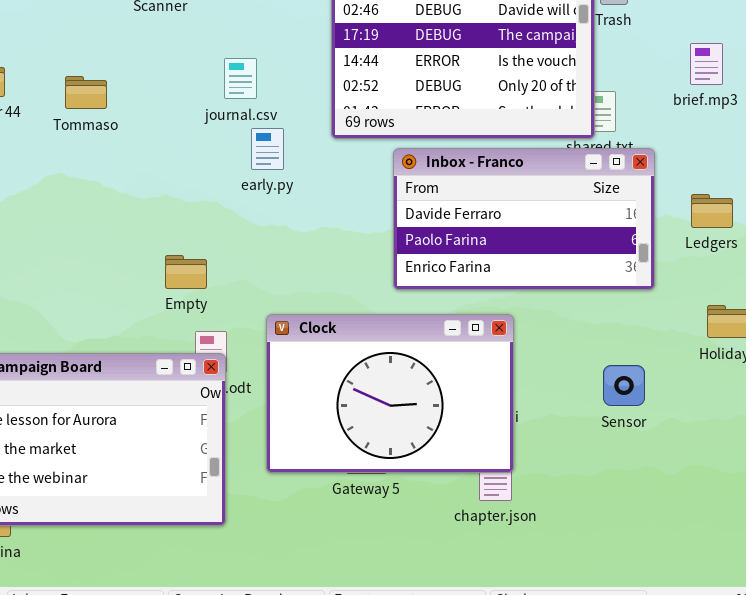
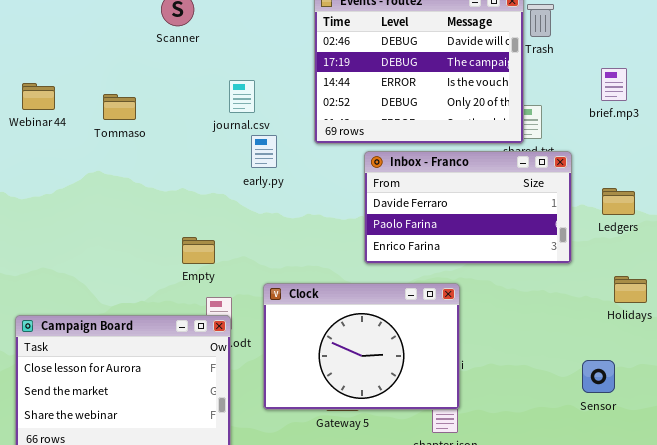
Sensor: [603,365,645,406] -> [582,360,615,393], moved

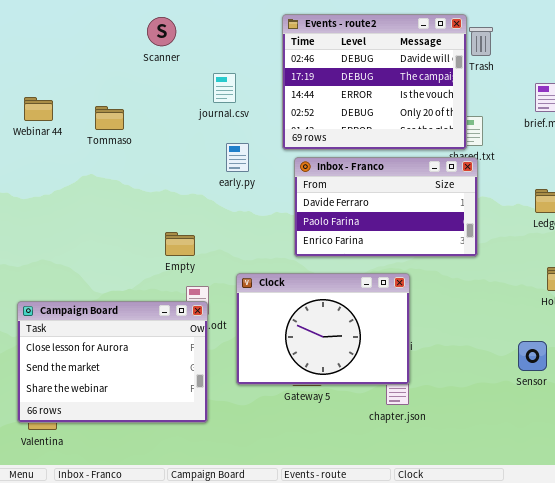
journal.csv: [229,80,255,113] -> [213,73,236,103], moved
Inbox - Franco: [364,151,572,264] -> [294,157,478,257], moved

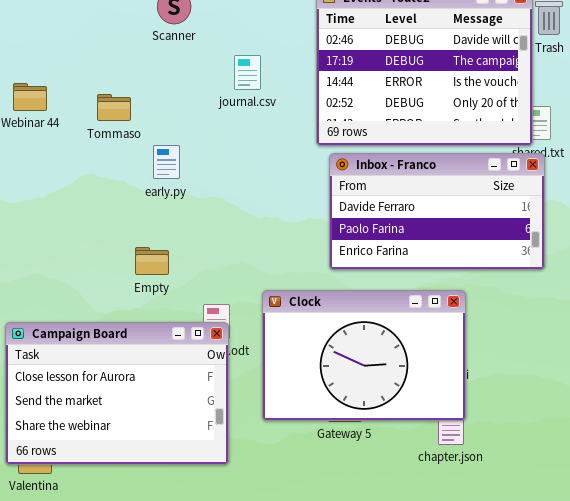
early.py: [226,143,249,172] -> [153,145,180,179], moved
Empty: [165,232,195,256] -> [135,247,169,275], moved

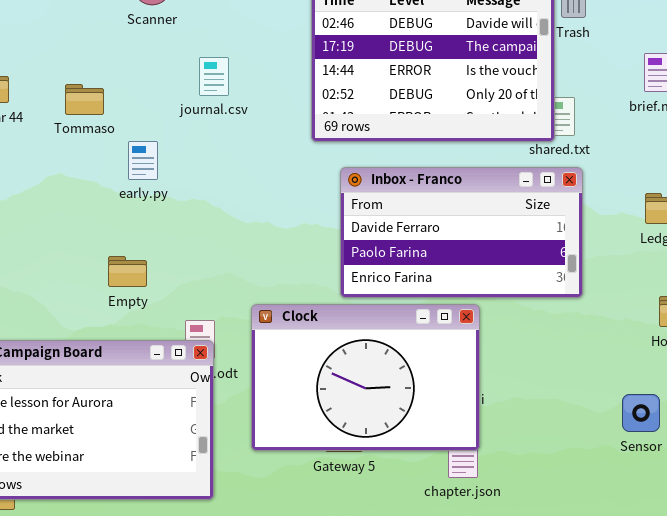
journal.csv: [234,55,261,90] -> [199,57,229,96], moved
Inbox - Franco: [329,153,545,270] -> [340,167,583,298], moved

